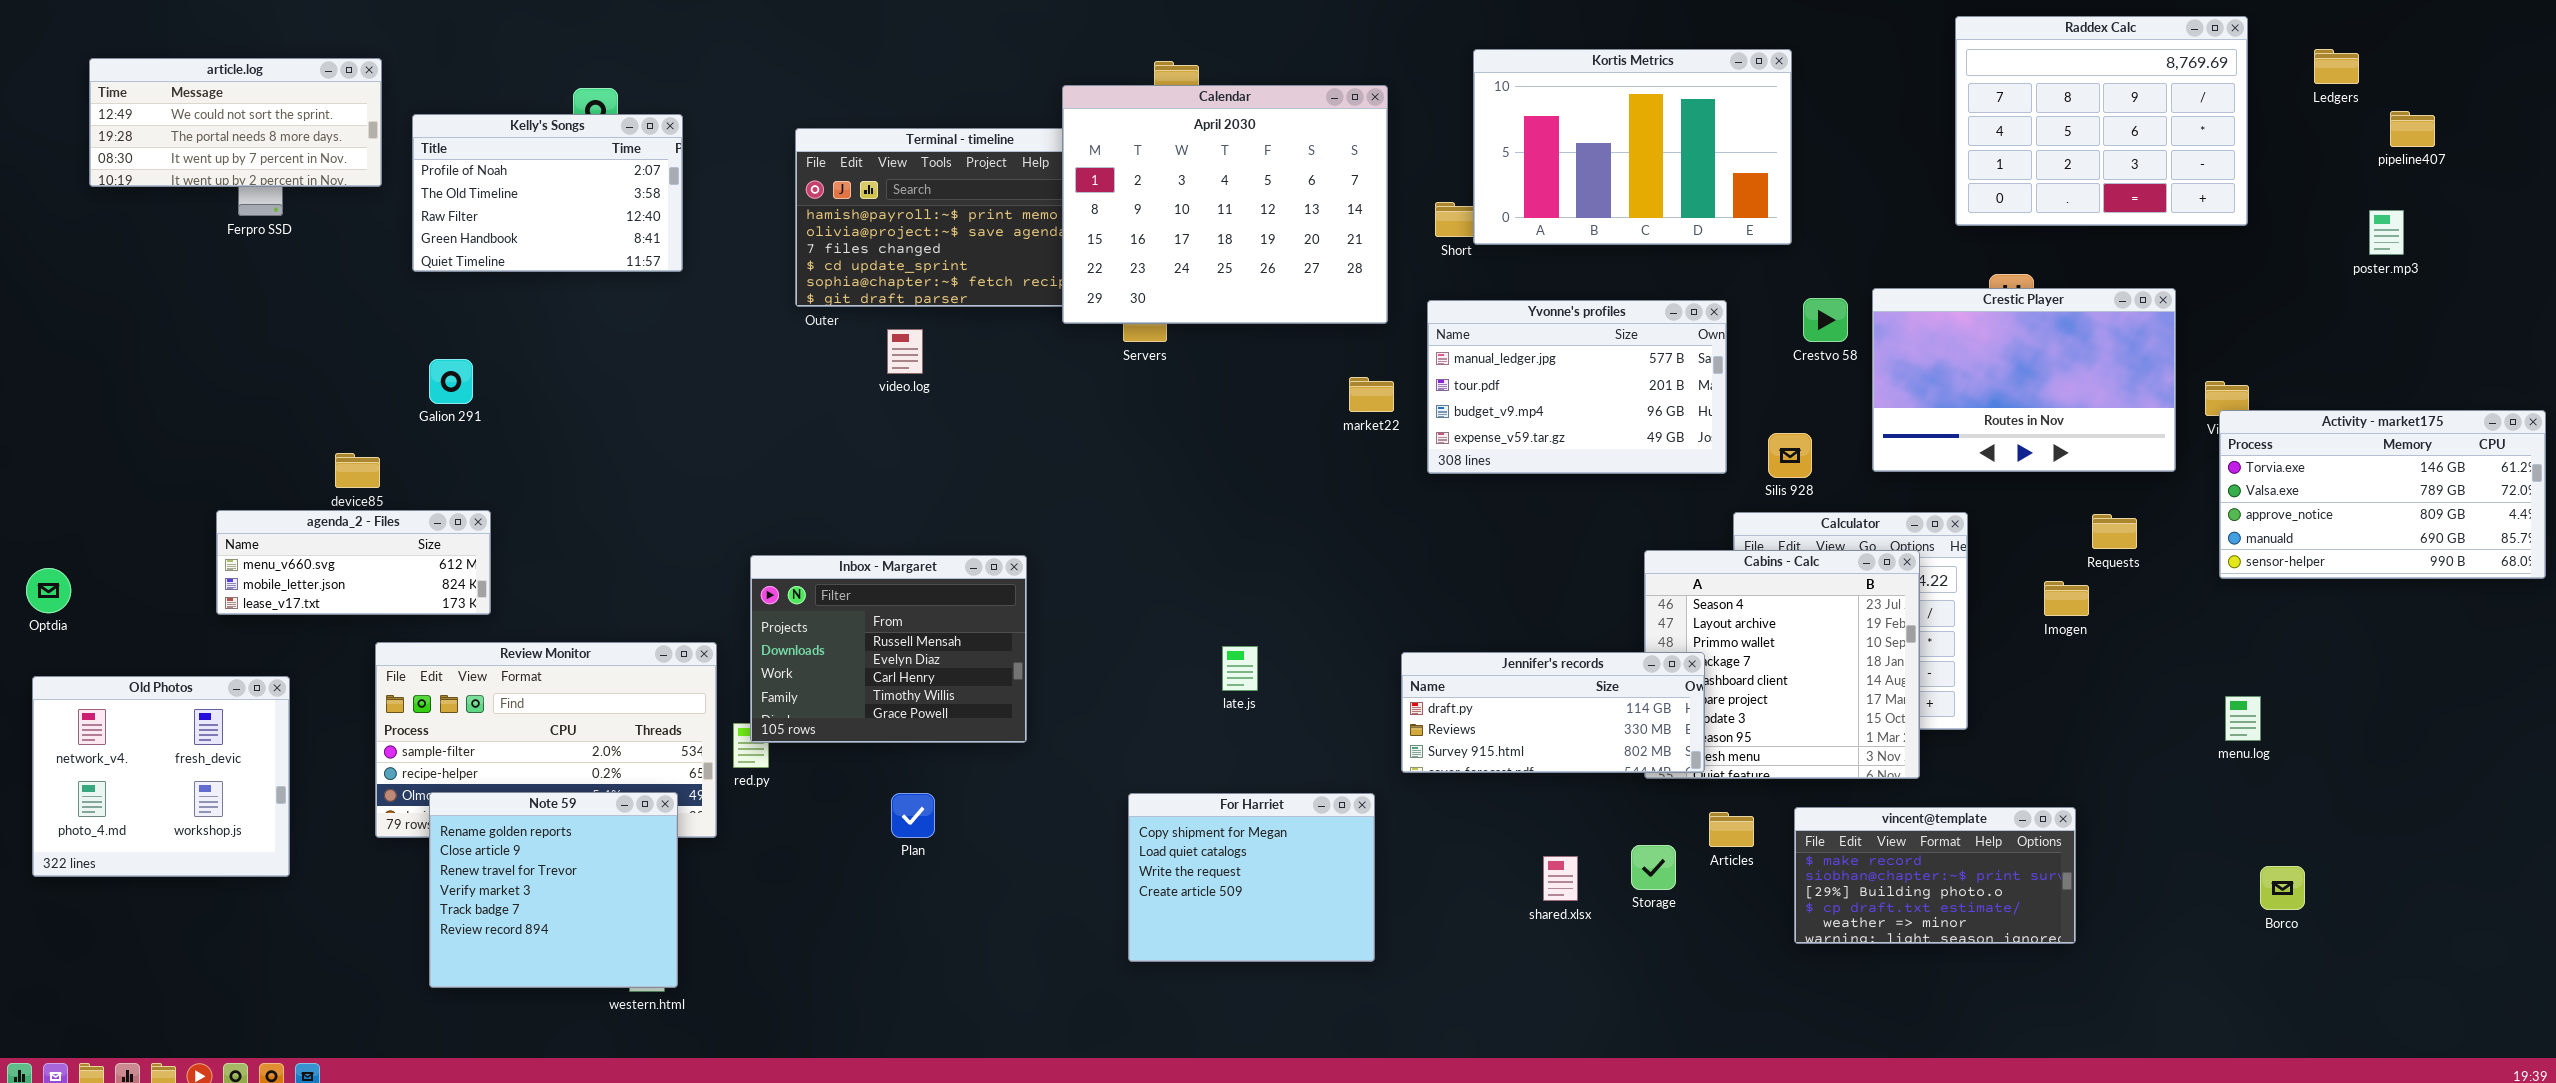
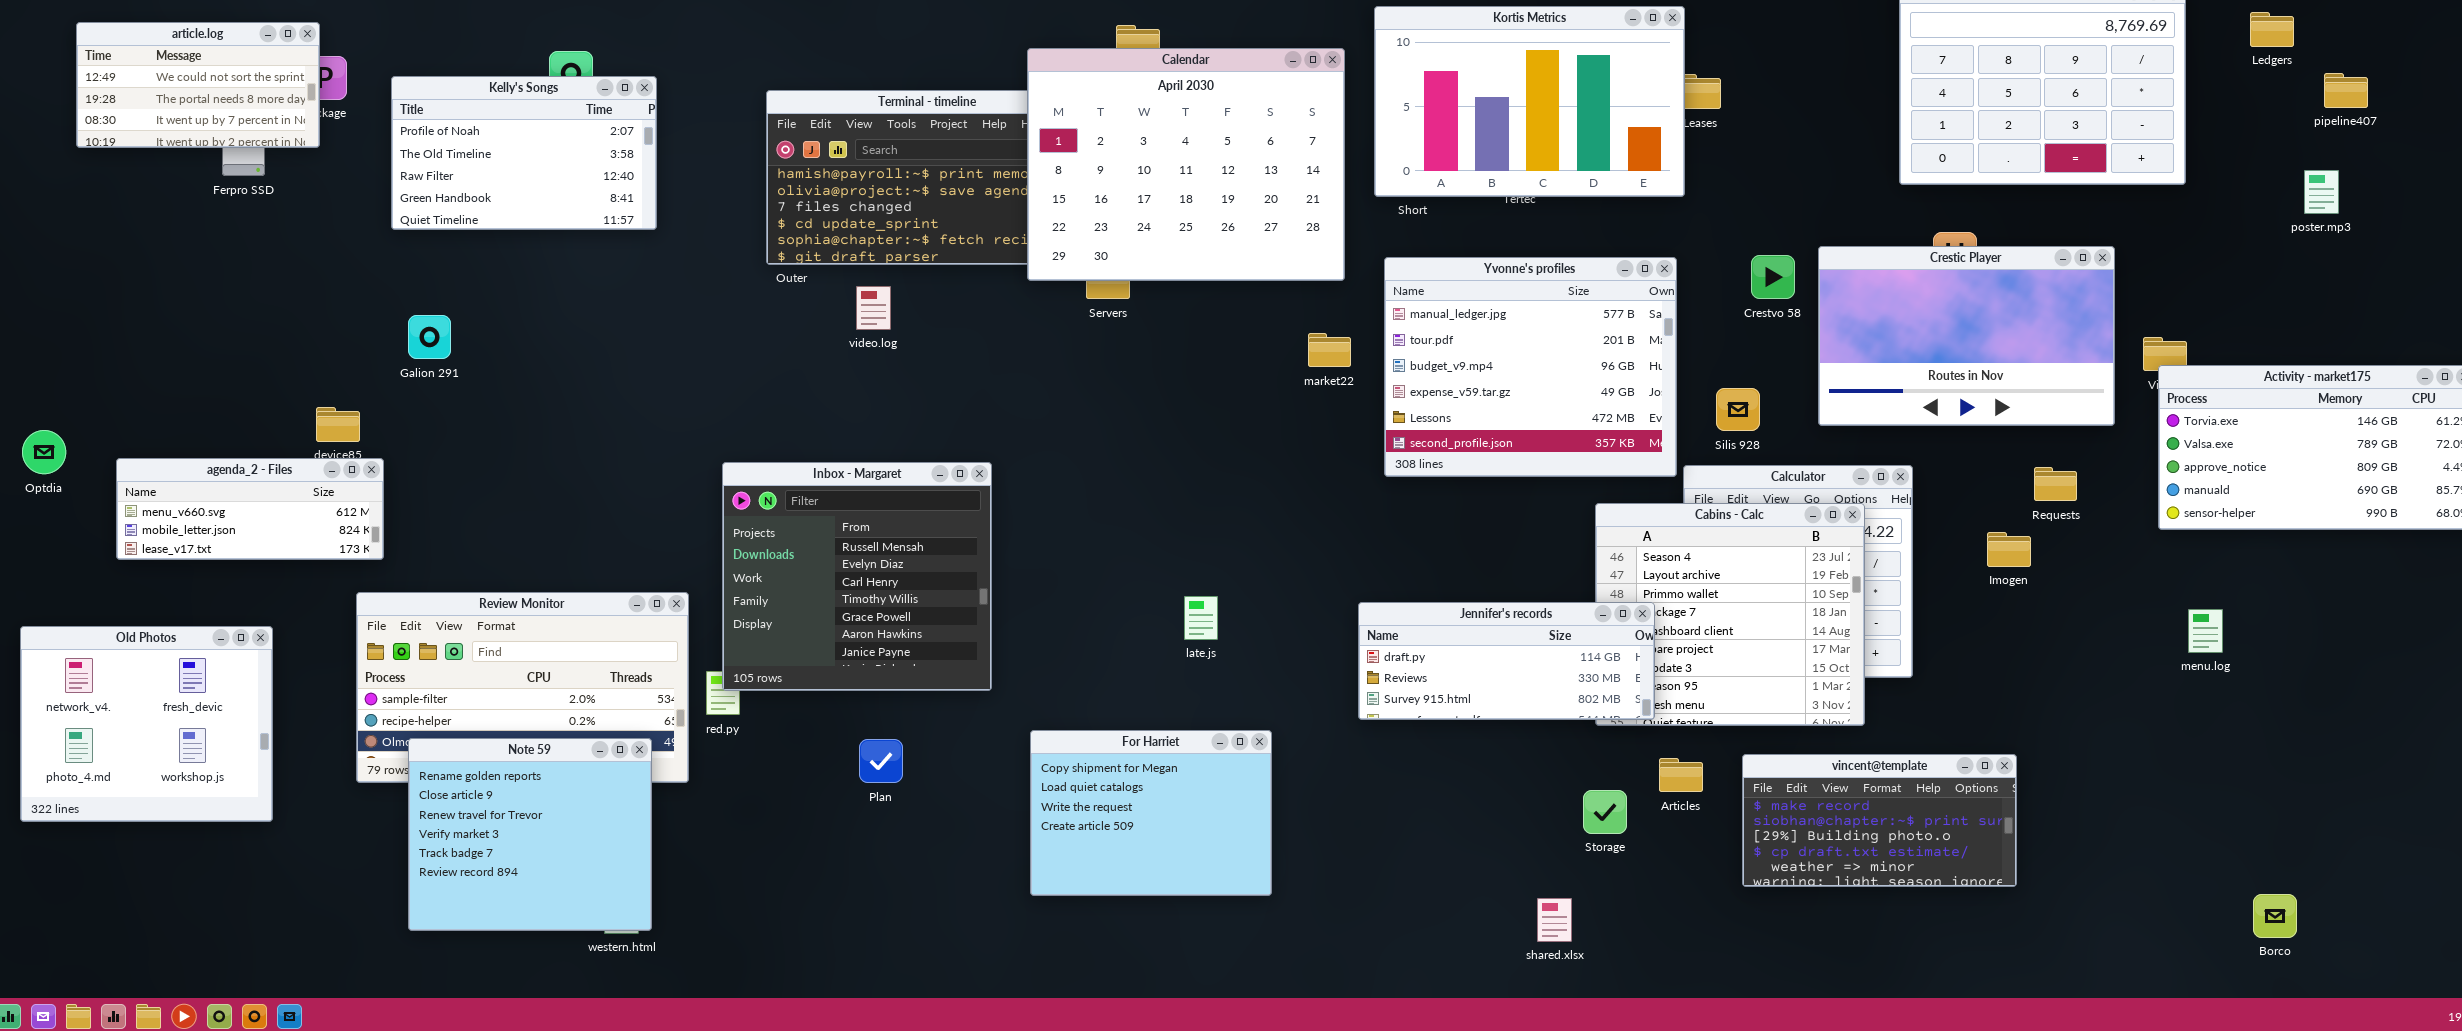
Kortis Metrics: [1473,49,1792,245] -> [1374,6,1685,197], moved
article.log: [89,58,382,187] -> [76,22,320,148], resized
Yvonne's profiles: [1427,300,1727,474] -> [1384,257,1677,477], resized
agenda_2 - Files: [216,510,491,615] -> [116,458,384,560], moved
Inbox - Margaret: [750,555,1027,743] -> [722,462,992,691], resized
Optdia: [26,568,71,613] -> [22,430,66,474], moved
menu.log: [2225,696,2261,741] -> [2188,609,2223,653], moved
For Harriet: [1128,793,1375,962] -> [1030,730,1272,896], moved
shared.xlsx: [1543,856,1578,901] -> [1537,898,1572,942], moved
Borco: [2260,866,2305,910] -> [2253,894,2297,938], moved

